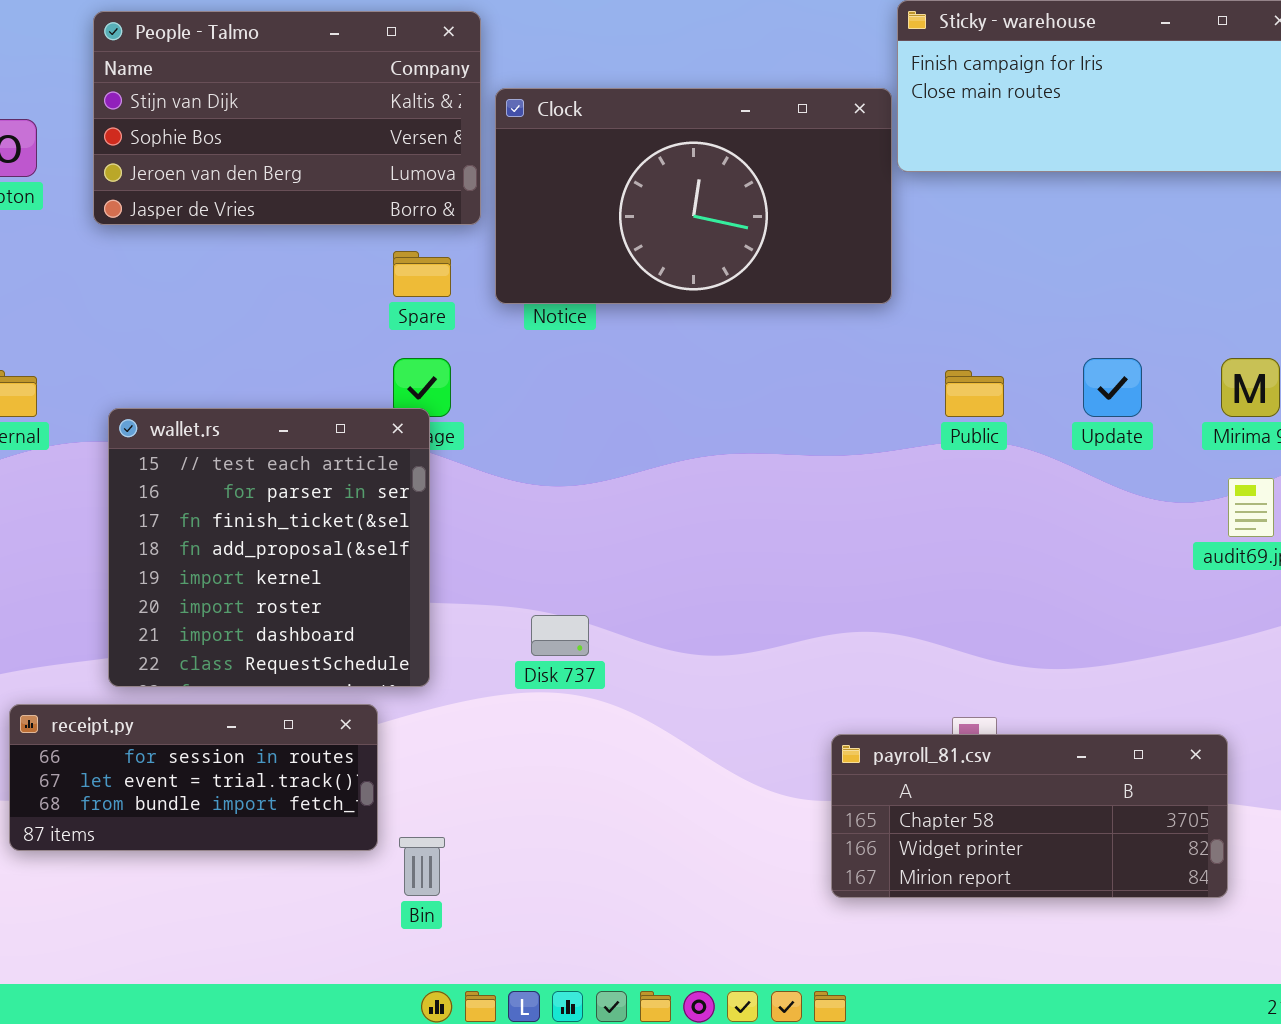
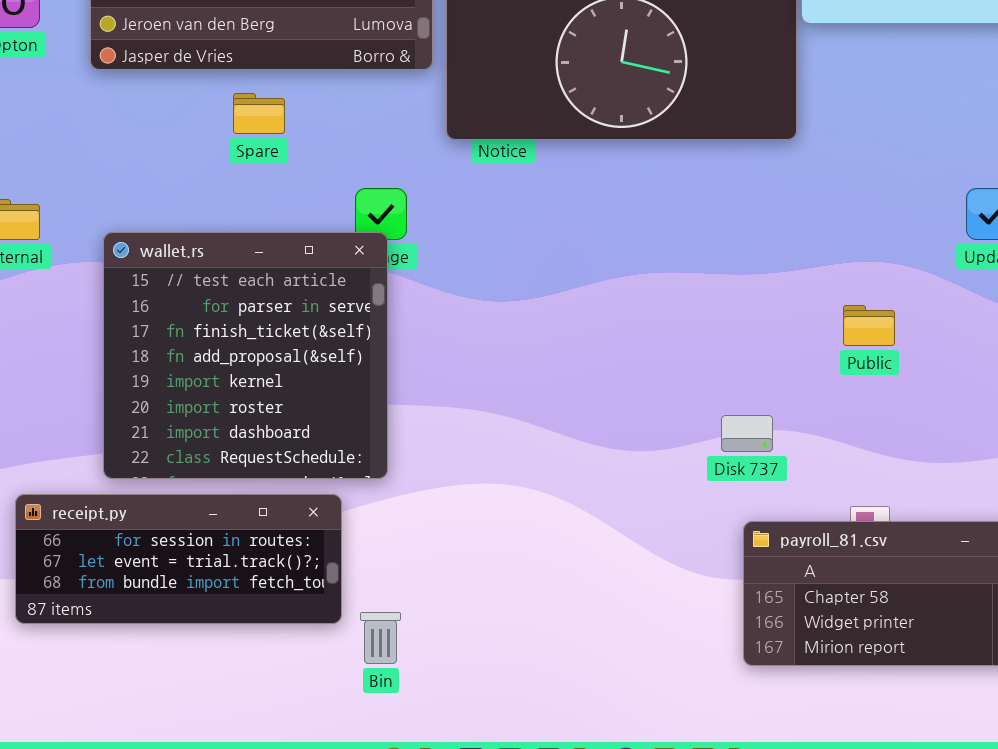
Spare: [393,251,451,297] -> [233,93,285,134], moved
Public: [945,370,1004,417] -> [843,305,895,346], moved
Disk 737: [531,615,589,656] -> [721,415,773,452], moved

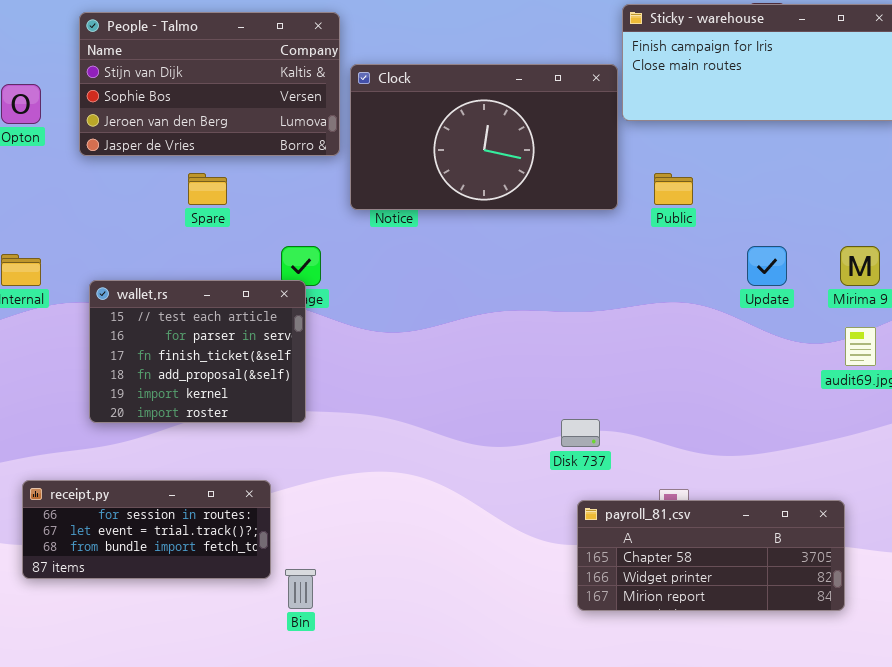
wallet.rs: [103,232,388,479] -> [89,280,306,423], resized
Public: [843,305,895,346] -> [654,173,693,205], moved

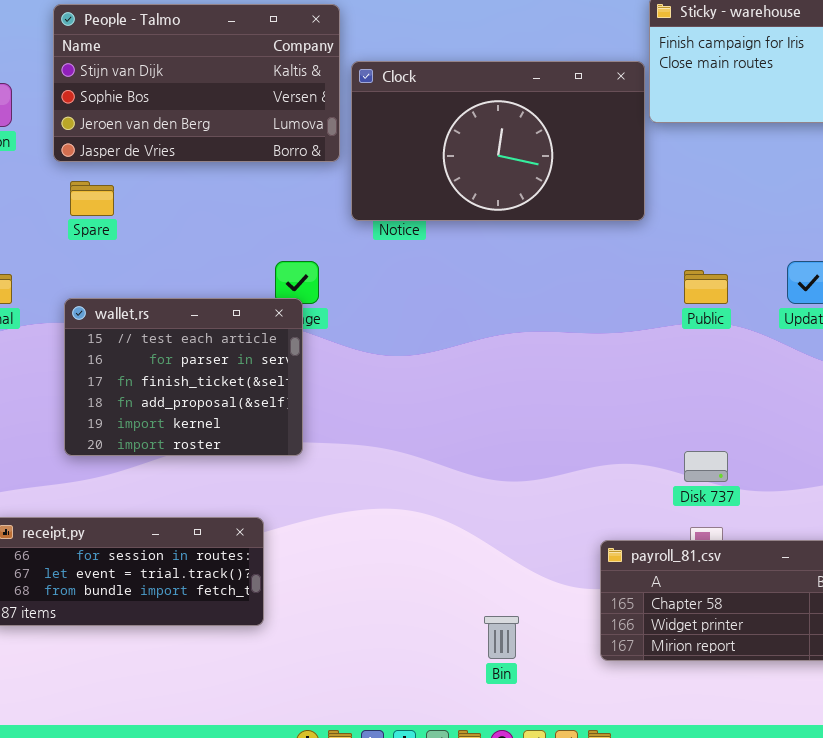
Spare: [188,173,227,205] -> [70,181,114,216], moved
Public: [654,173,693,205] -> [684,270,728,304], moved
Disk 737: [561,419,600,447] -> [684,451,728,482], moved
Bin: [285,569,316,609] -> [484,616,519,659], moved

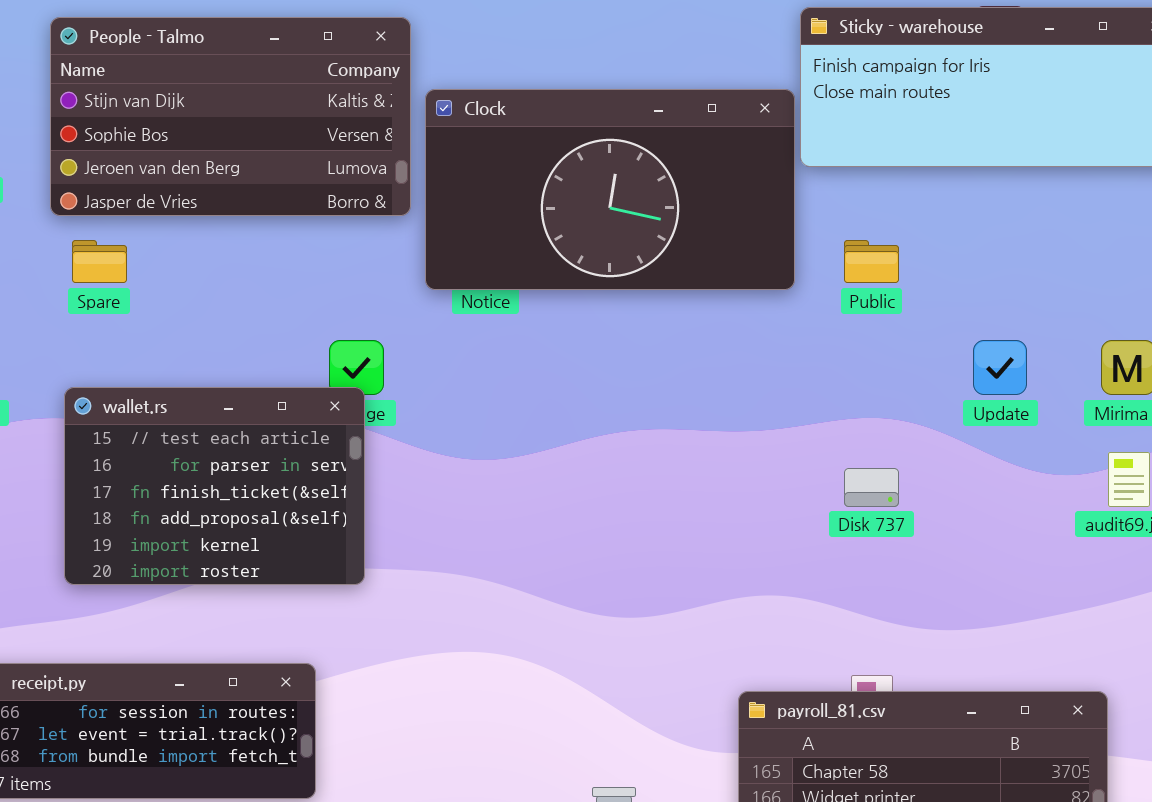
Public: [684,270,728,304] -> [844,240,899,283], moved
Disk 737: [684,451,728,482] -> [844,468,899,507], moved

